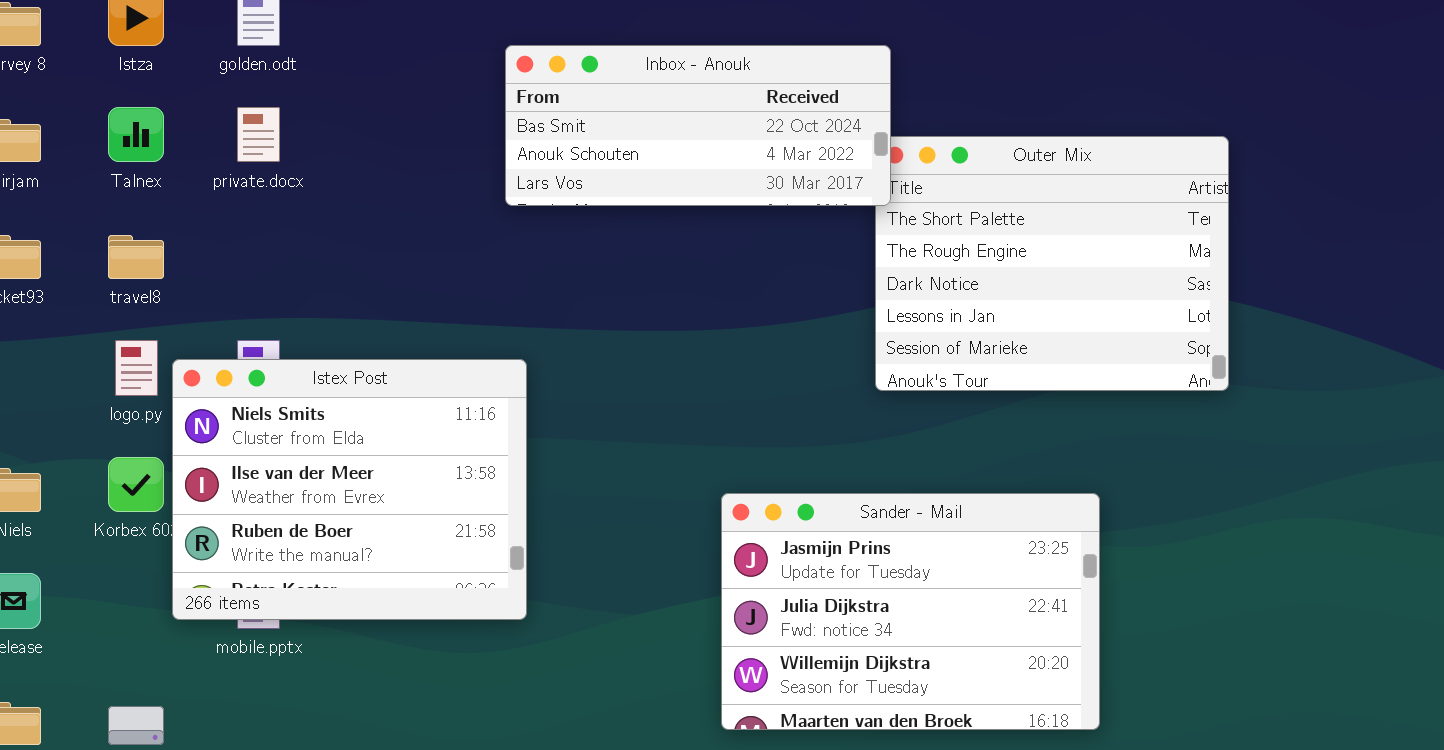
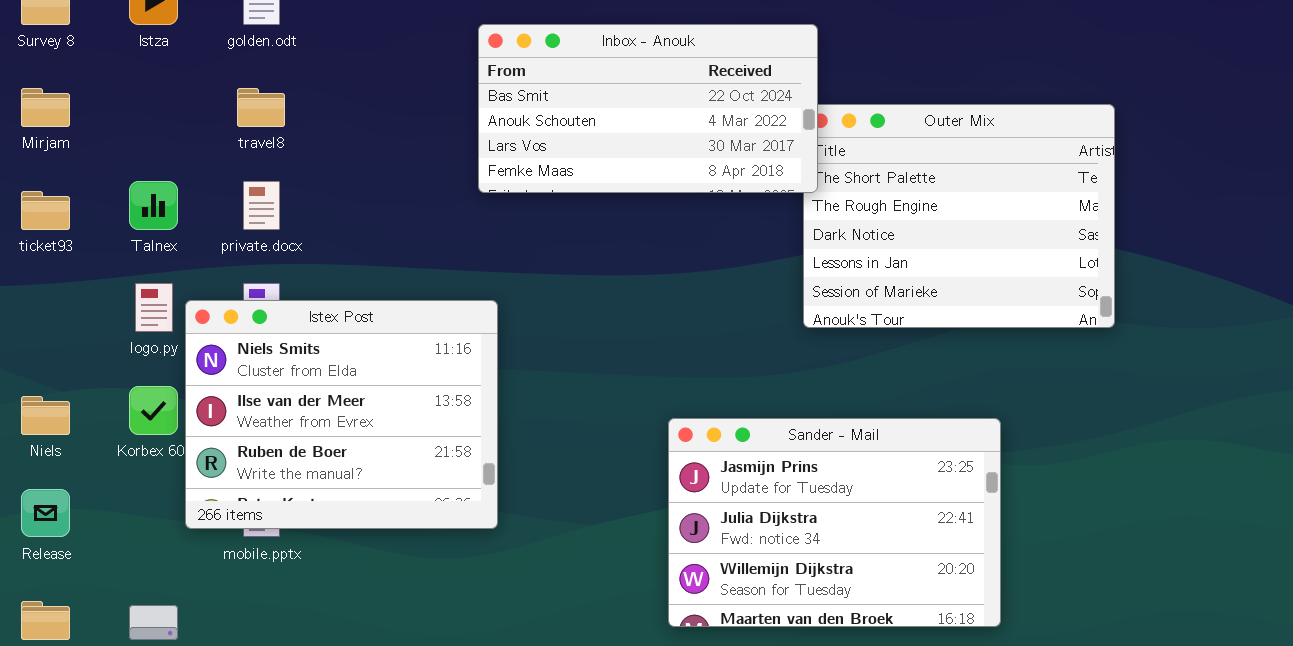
Inbox - Anouk: [505,45,891,206] -> [478,24,818,193], resized
Talnex: [108,107,164,162] -> [129,181,178,230], moved
private.docx: [237,107,280,162] -> [243,181,280,230], moved
travel8: [108,235,164,279] -> [237,88,285,127], moved

